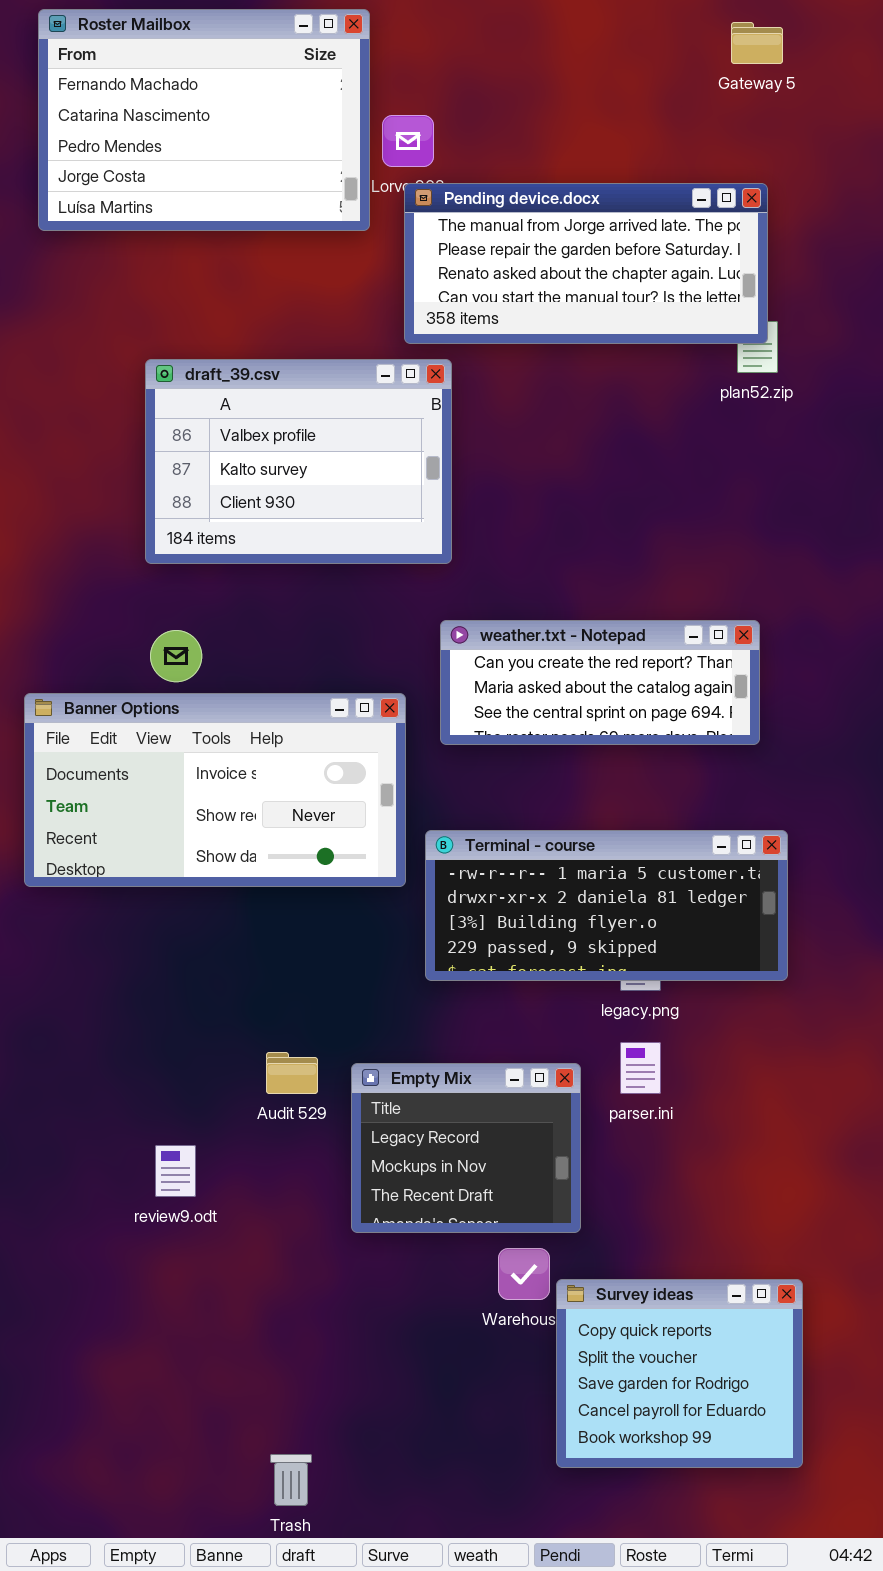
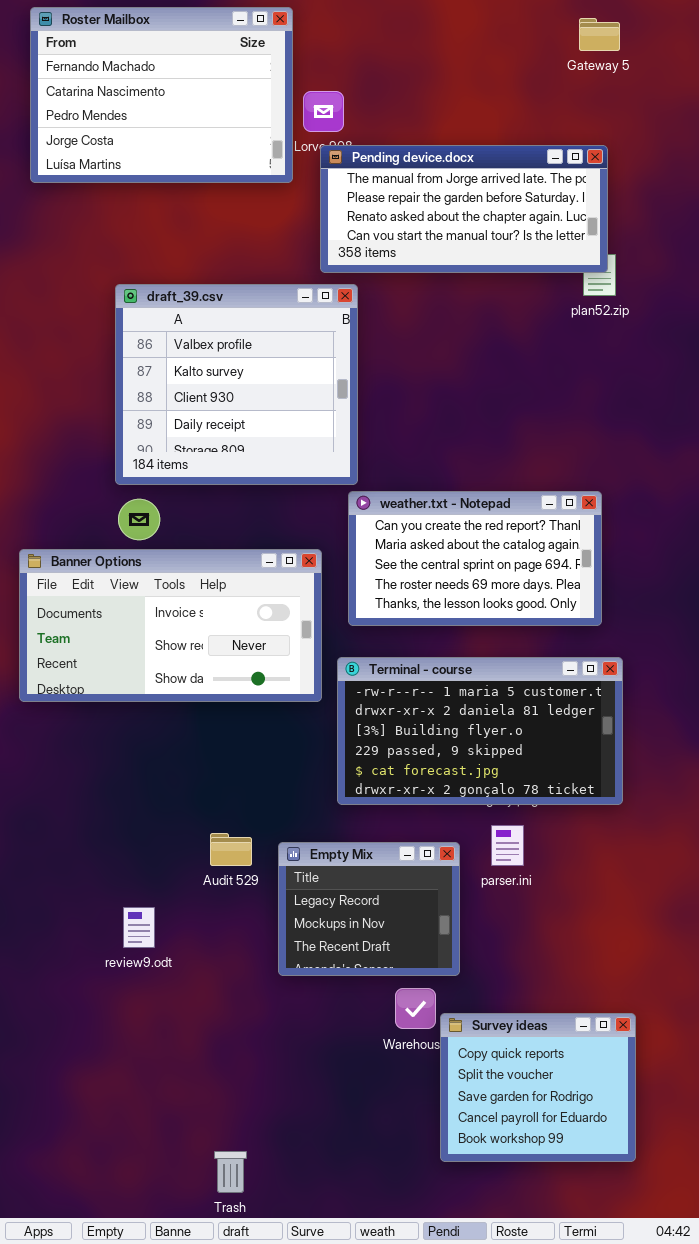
draft_39.csv: [145,359,452,564] -> [115,284,358,485], resized
weather.txt - Notepad: [440,620,760,745] -> [348,491,602,626], resized
Terminal - course: [425,830,788,981] -> [337,657,623,805], resized

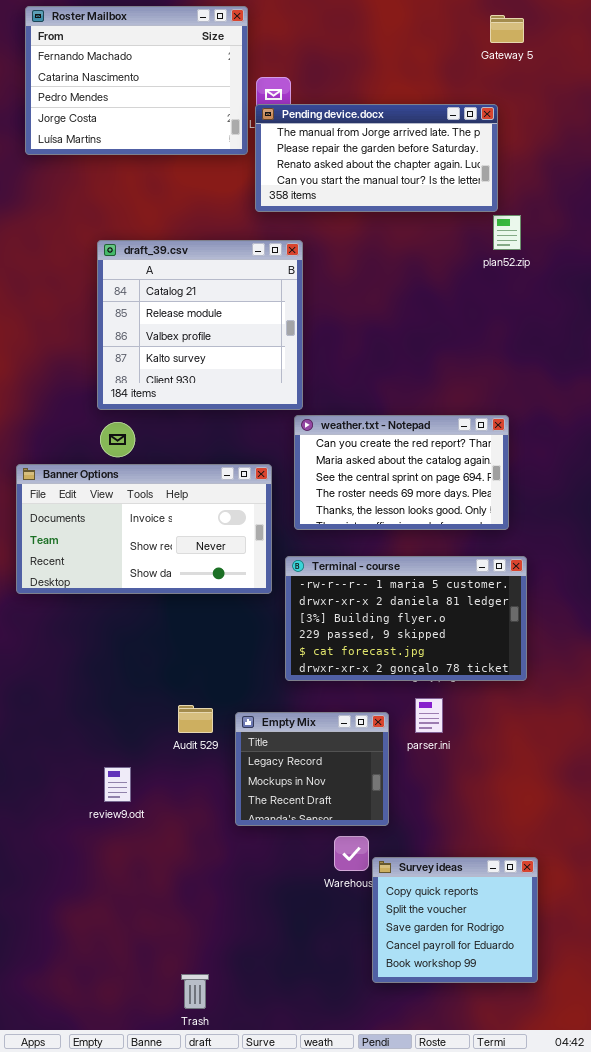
Pending device.docx: [320,145,608,273] -> [255,104,498,212], moved
draft_39.csv: [115,284,358,485] -> [97,240,303,410], scrolled up 2 rows

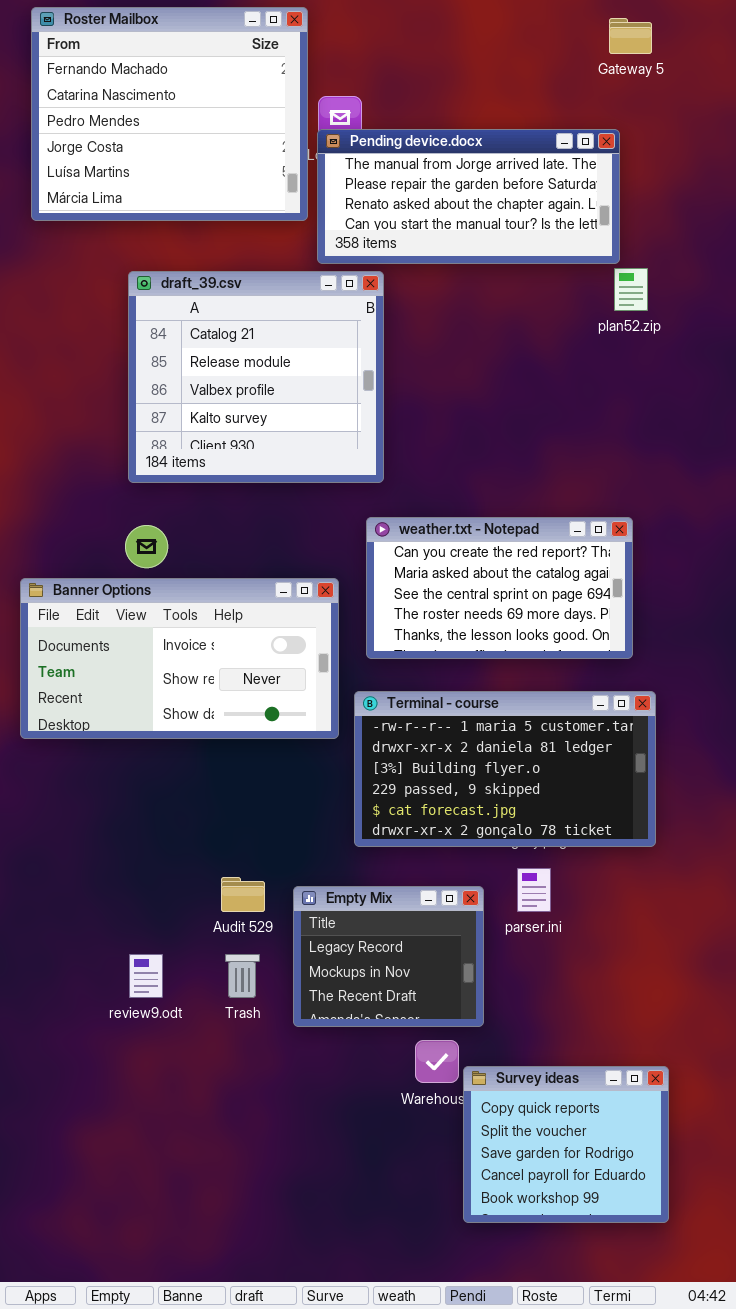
Roster Mailbox: [25,6,248,155] -> [31,7,308,221], resized
draft_39.csv: [97,240,303,410] -> [128,271,384,483], moved
Trash: [181,974,209,1009] -> [225,954,260,998], moved

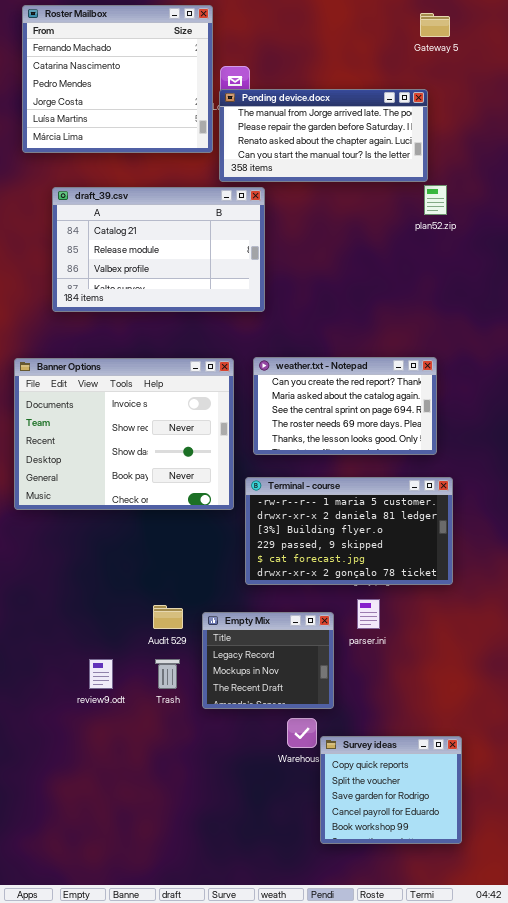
draft_39.csv: [128,271,384,483] -> [52,187,265,312], resized
Banner Options: [20,578,339,739] -> [14,358,234,510], resized

